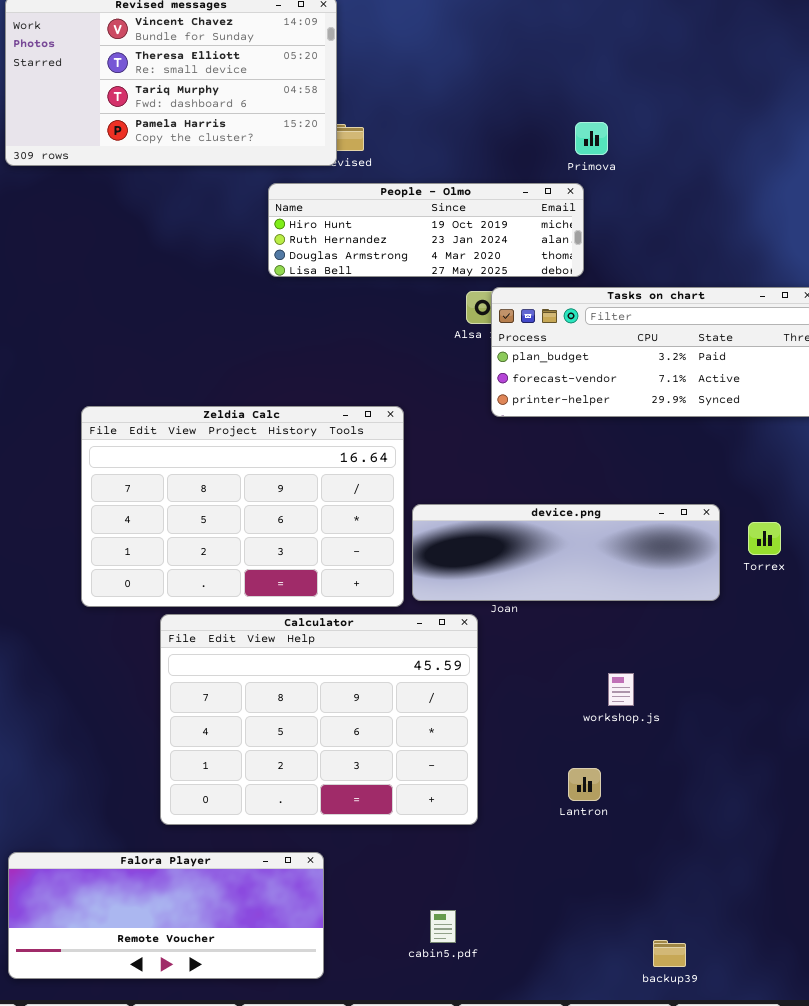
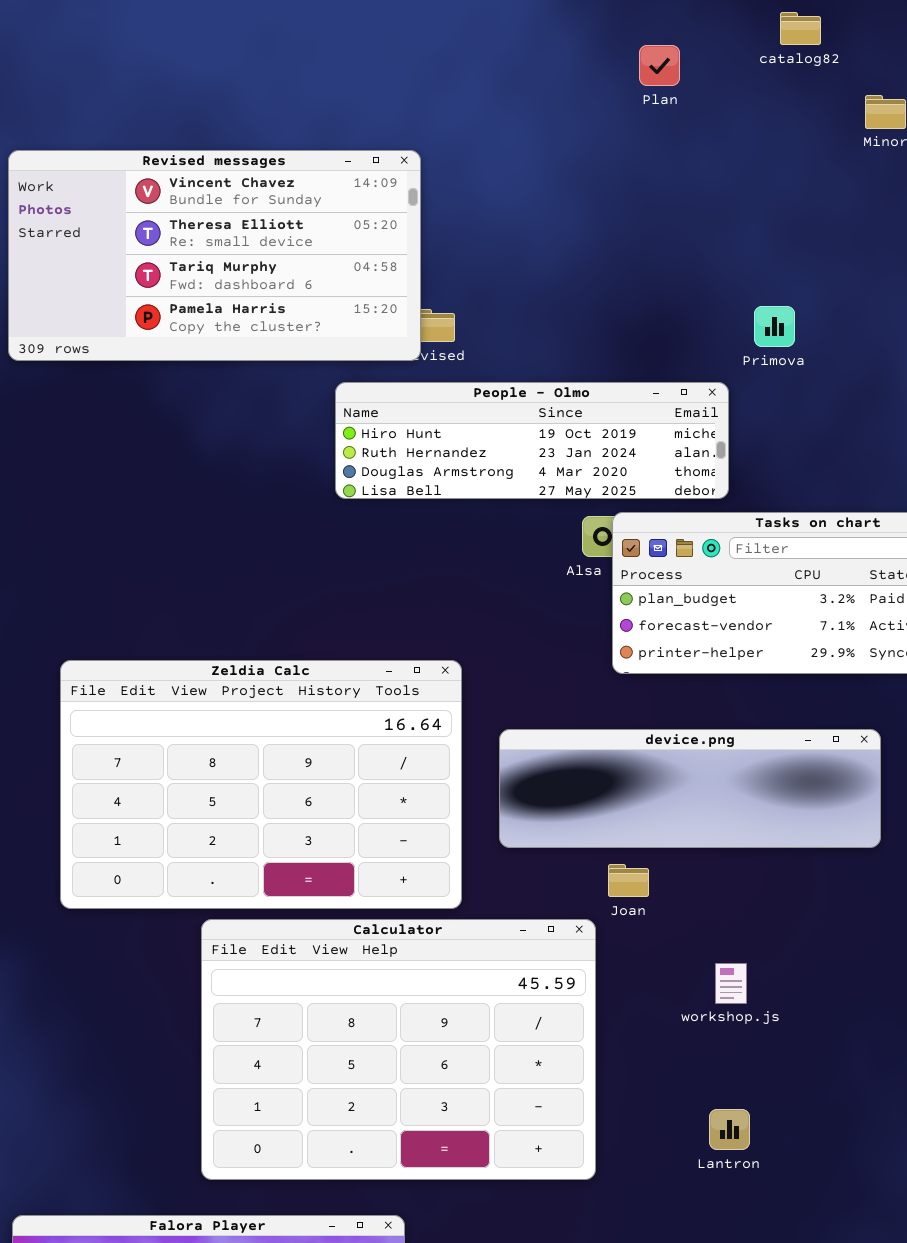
Primova: [575,122,608,155] -> [754,306,795,347], moved
Zeldia Calc: [81,406,404,607] -> [60,660,462,909], moved
device.png: [412,504,720,601] -> [499,729,881,848], moved
workshop.js: [608,673,634,706] -> [715,963,747,1004], moved

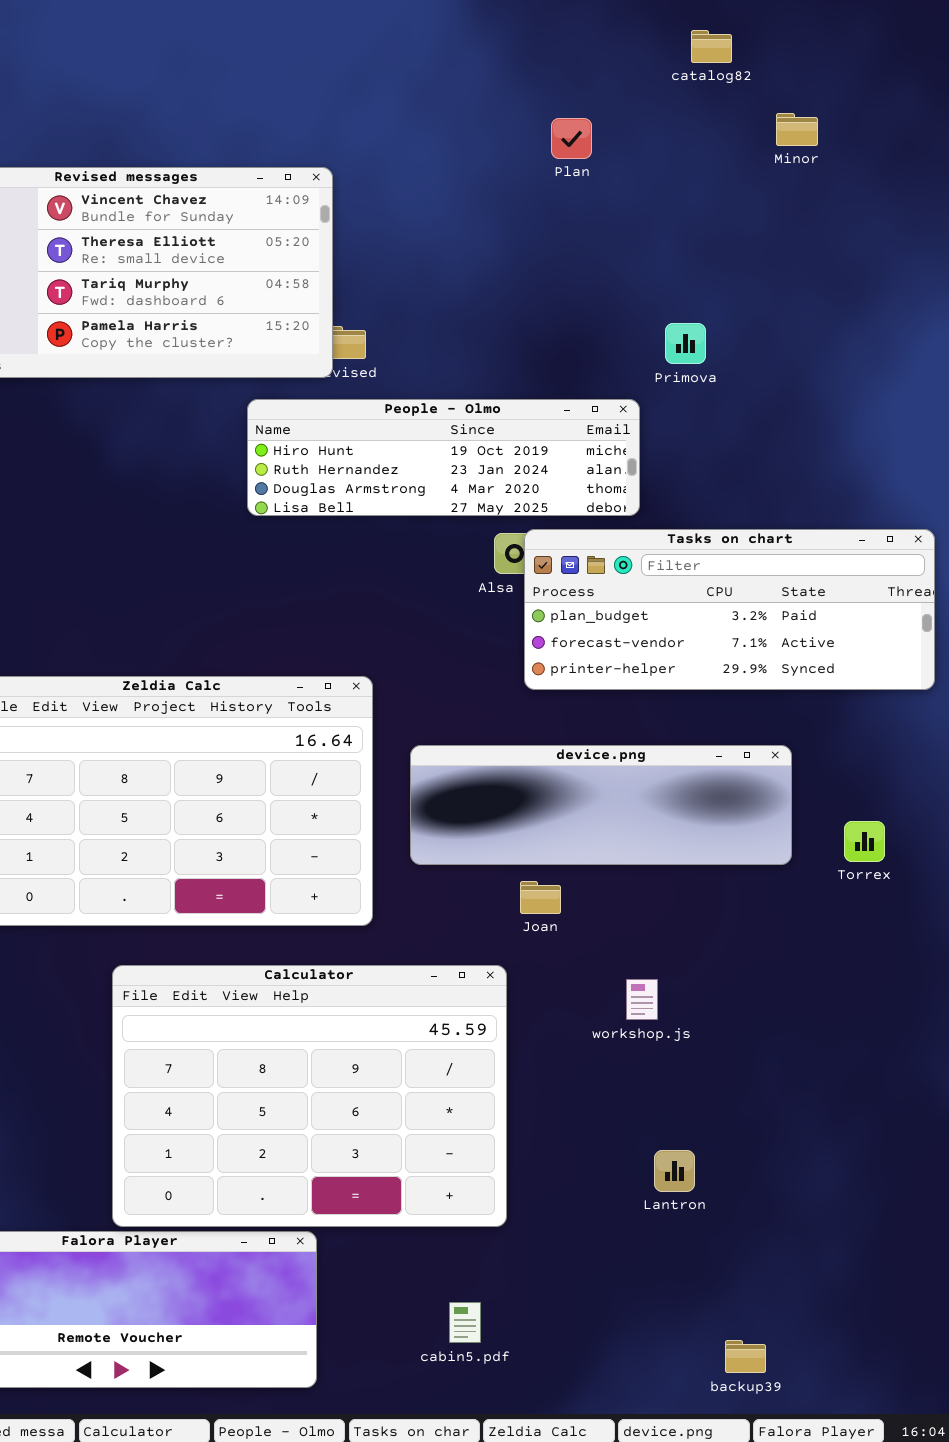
Plan: [639,45,680,86] -> [551,118,592,159], moved
Calculator: [201,919,596,1180] -> [112,965,507,1227], moved
Lantron: [709,1109,750,1150] -> [654,1150,695,1192], moved

